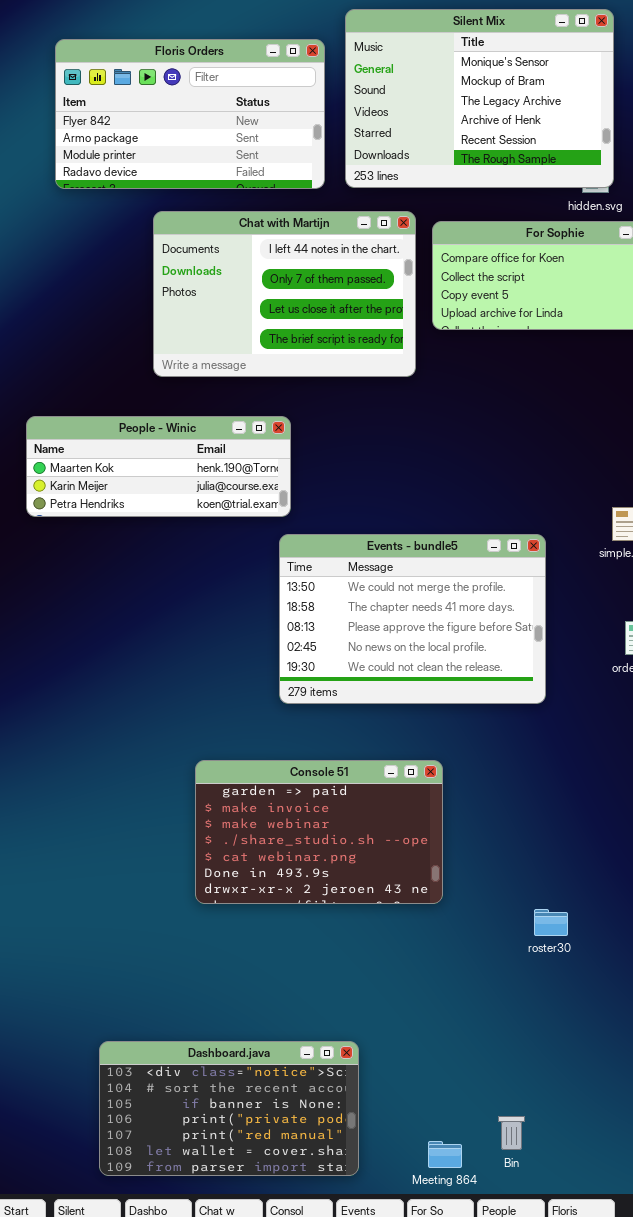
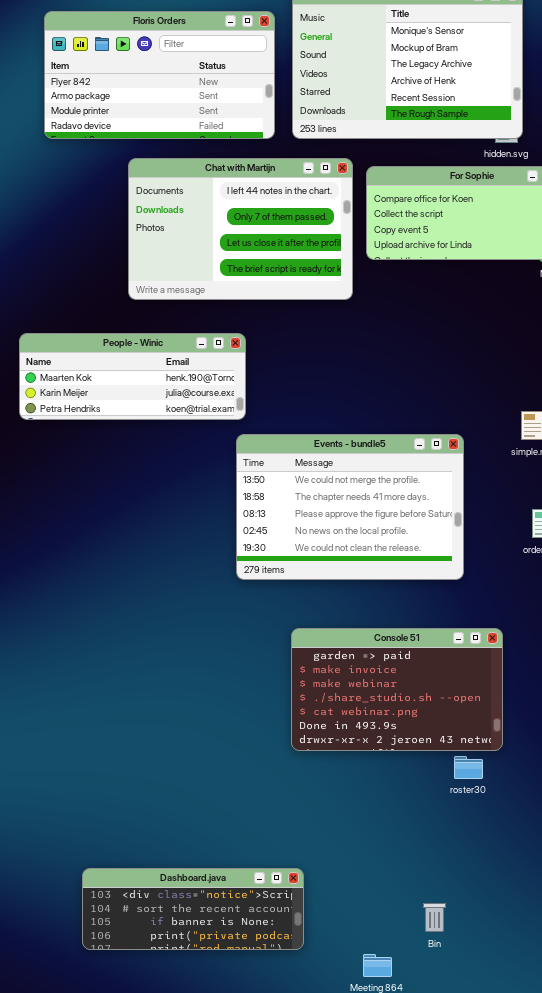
Console 51: [195,760,443,904] -> [291,628,503,751], moved
Dashboard.java: [99,1041,359,1176] -> [82,868,304,950], resized
Bin: [498,1116,525,1150] -> [423,903,446,932], moved

